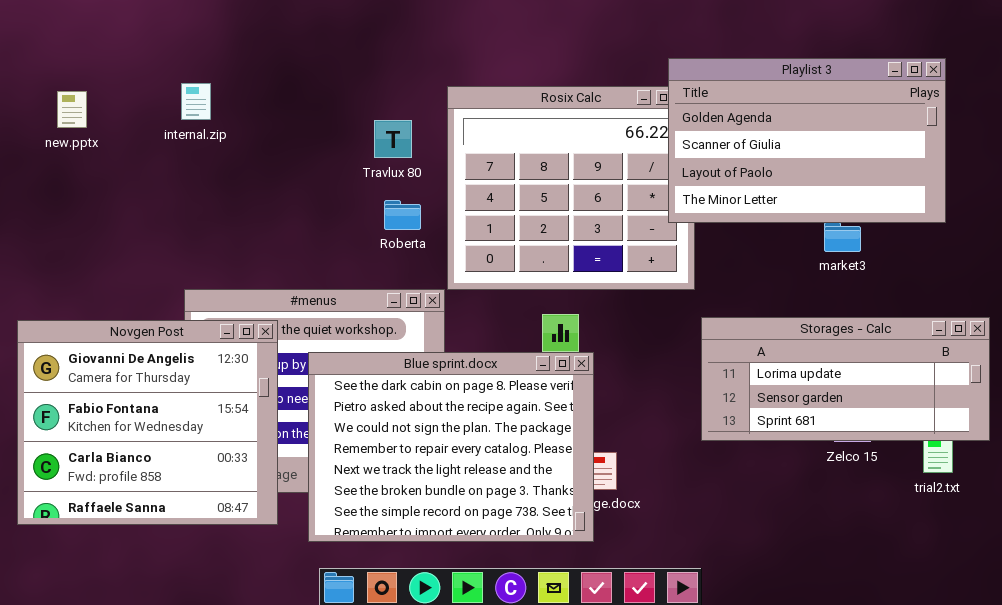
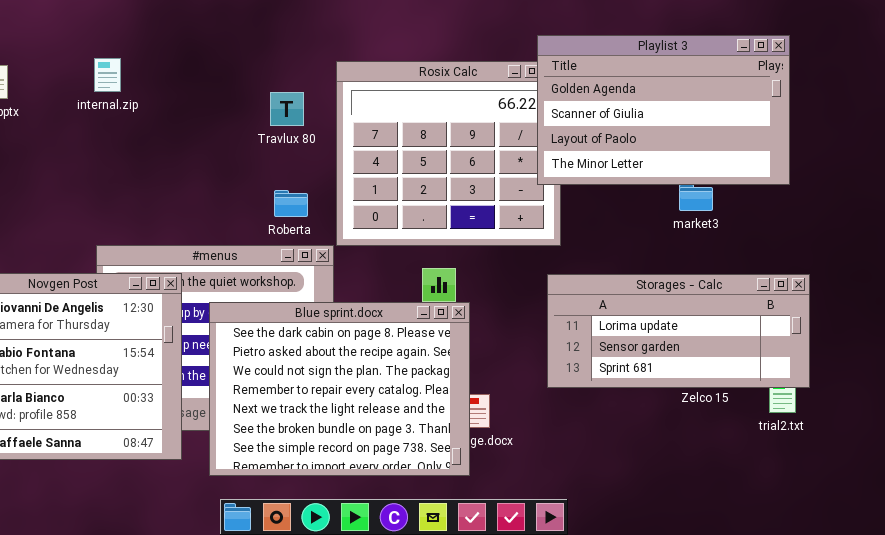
Roberta: [384,200,421,230] -> [274,190,308,217], moved
Storages - Calc: [701,317,990,441] -> [547,274,810,388], moved

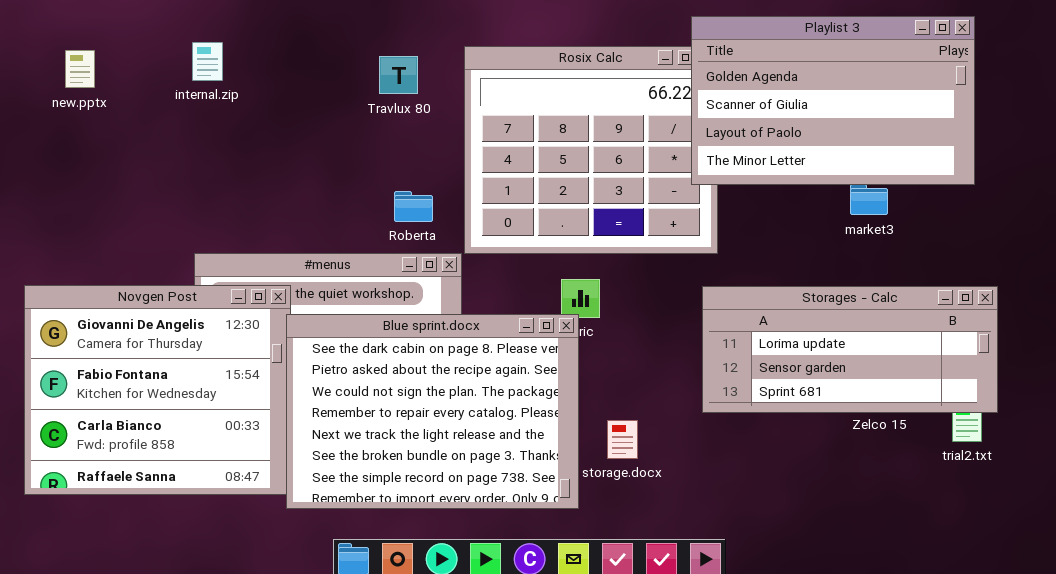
Travlux 80: [270,92,304,126] -> [379,56,418,94], moved
Blue sprint.docx: [209,302,470,476] -> [286,314,579,509], moved

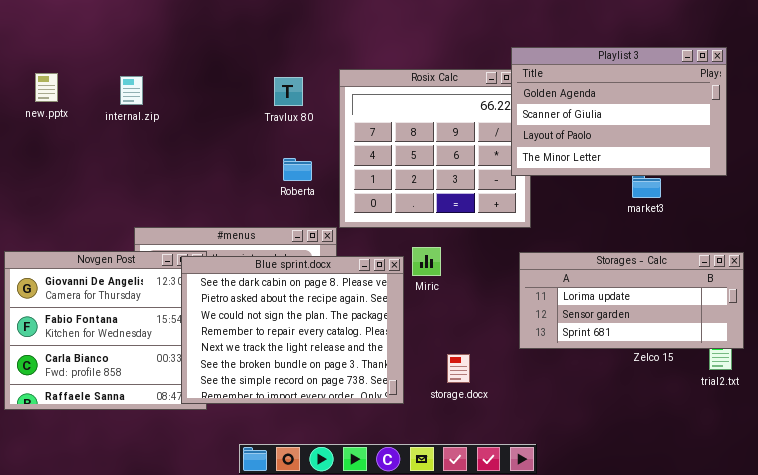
internal.zip: [192,42,223,81] -> [120,76,143,105], moved
Roberta: [394,191,433,222] -> [283,158,312,181], moved
Blue sprint.docx: [286,314,579,509] -> [181,256,404,404], moved

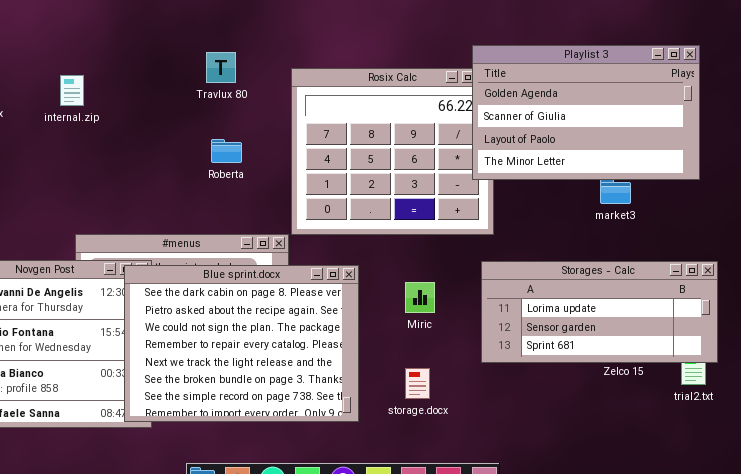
Travlux 80: [274,77,303,106] -> [206,52,236,83], moved
Roberta: [283,158,312,181] -> [211,139,242,163], moved
Miric: [412,247,441,276] -> [405,282,435,313], moved

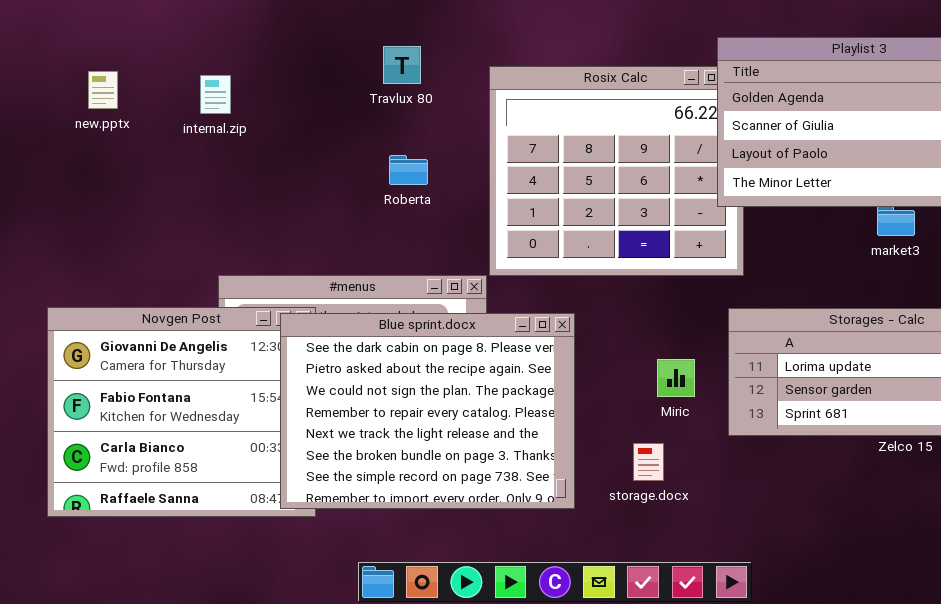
Miric: [405,282,435,313] -> [657,359,695,397], moved

